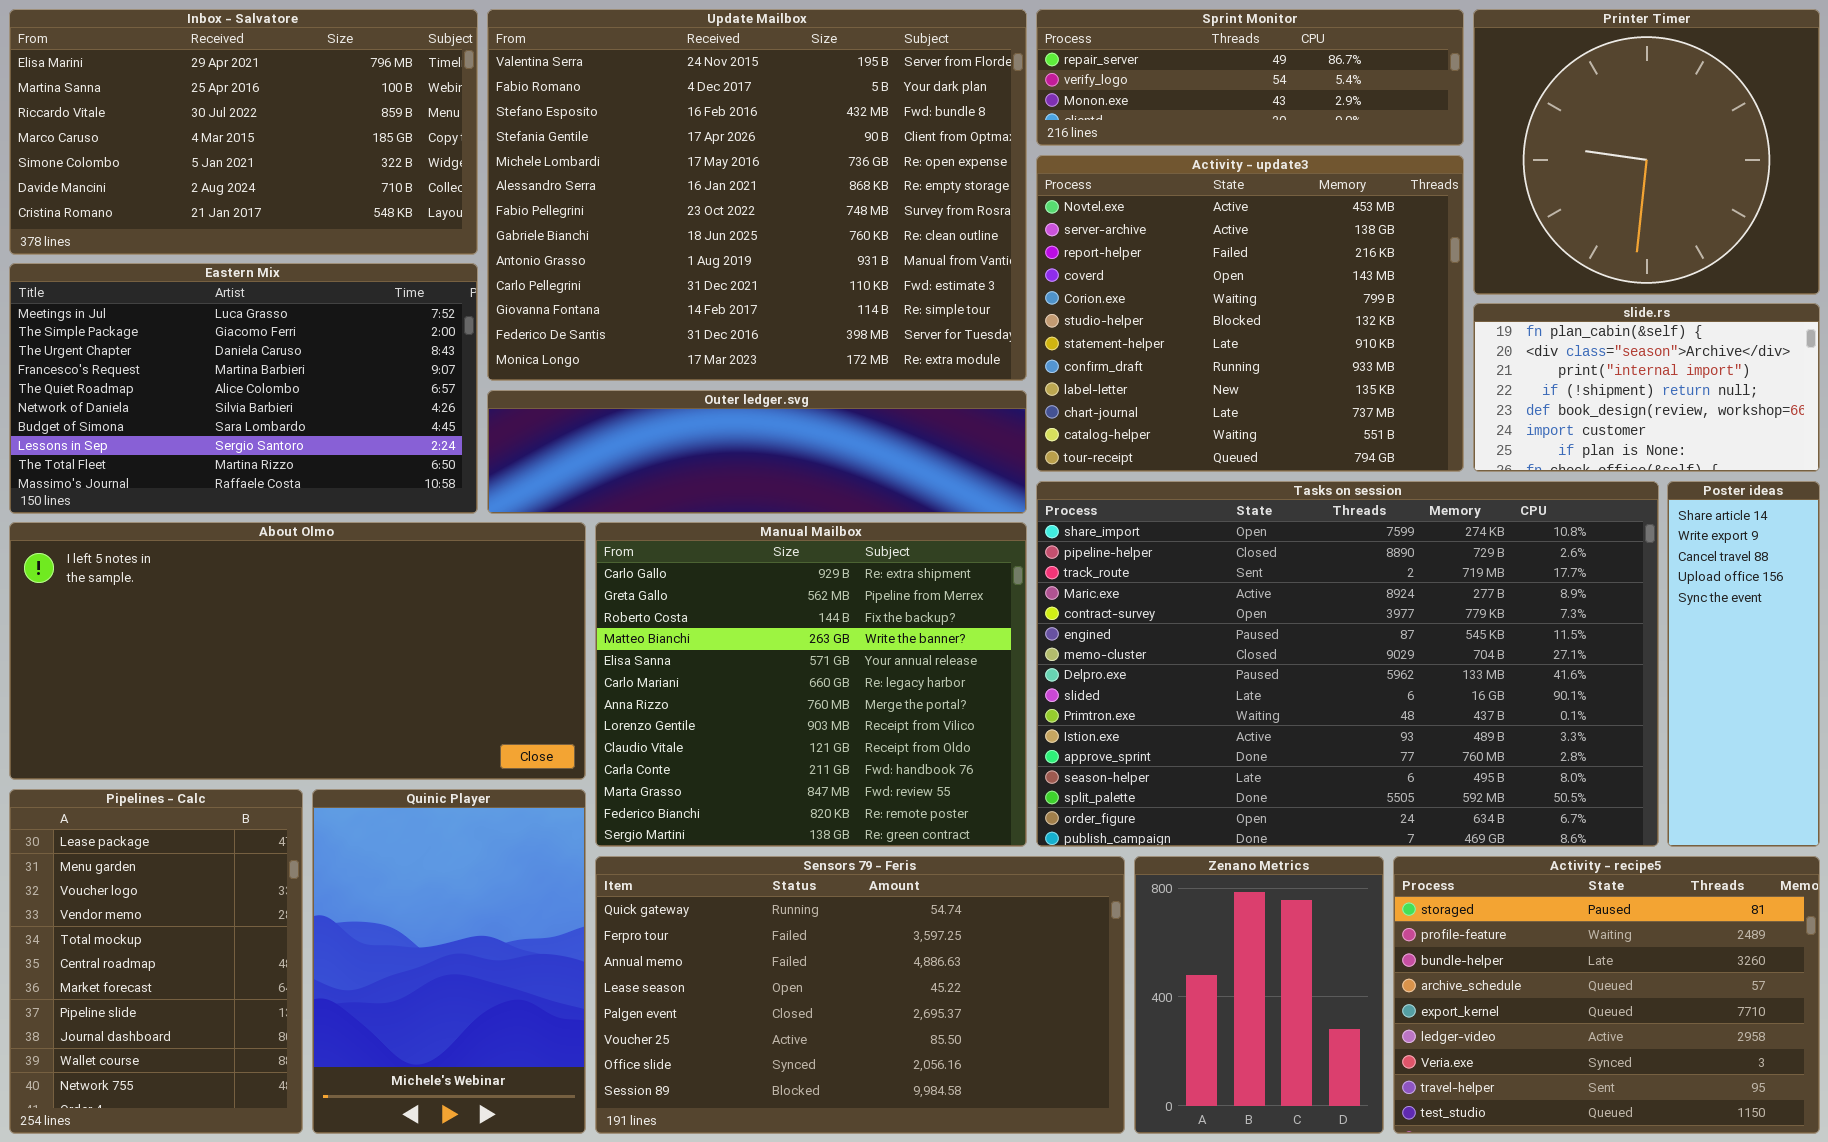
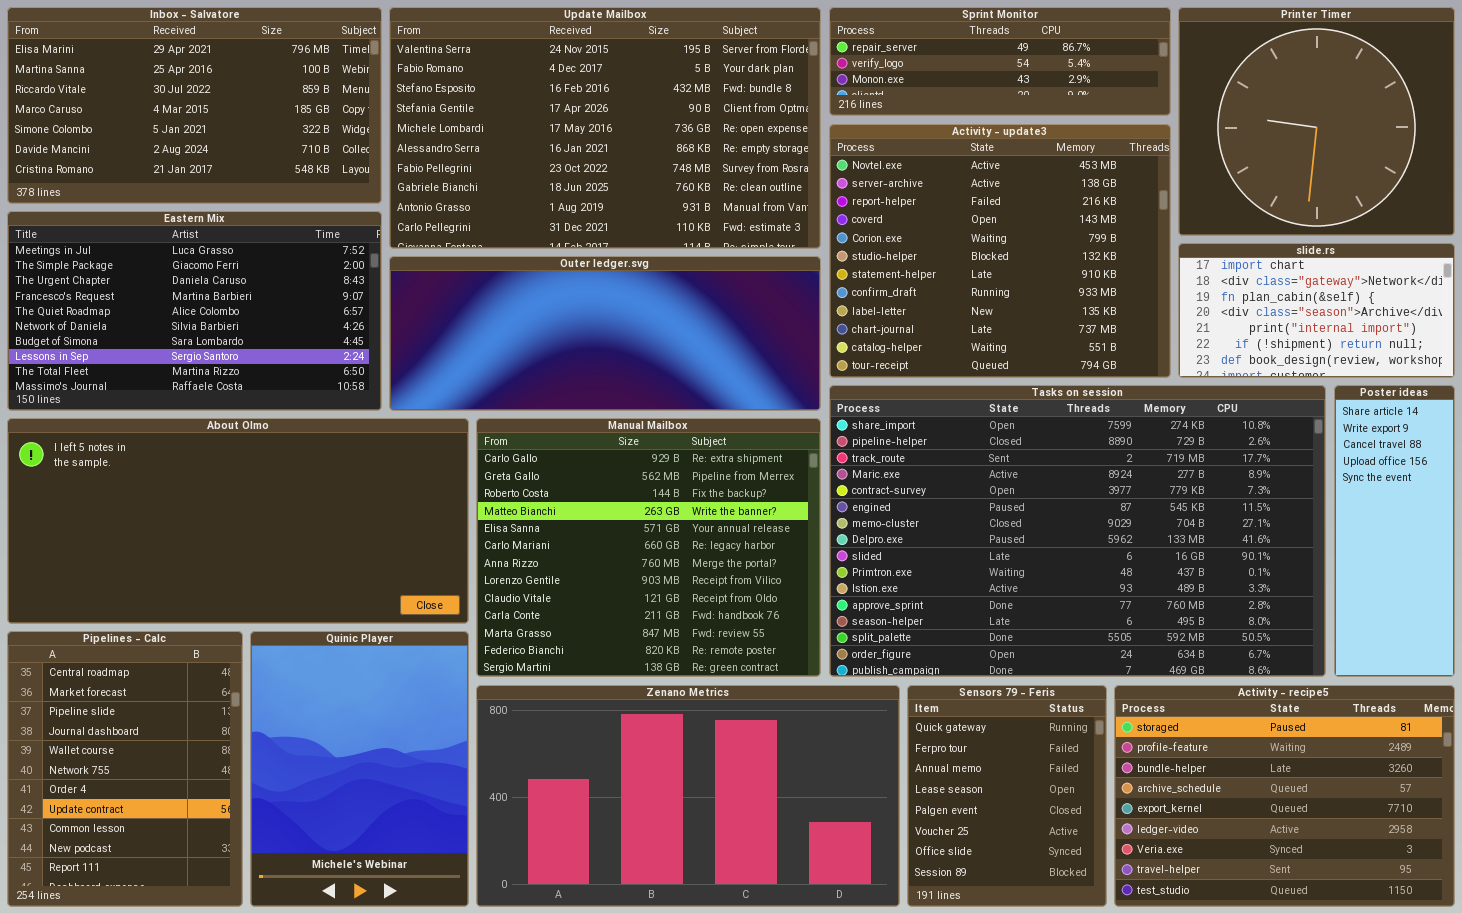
Update Mailbox: [487,9,1027,381] -> [389,7,821,249], resized
slide.rs: [1473,303,1820,472] -> [1178,243,1455,378], scrolled up 2 rows
Outer ledger.svg: [487,390,1027,514] -> [389,256,821,411], resized
Pipelines - Calc: [9,789,303,1134] -> [7,631,243,907], scrolled down 5 rows
Sensors 79 - Feris: [595,856,1125,1134] -> [907,685,1107,907], moved, resized
Zenano Metrics: [1134,856,1384,1134] -> [476,685,900,907], moved, resized

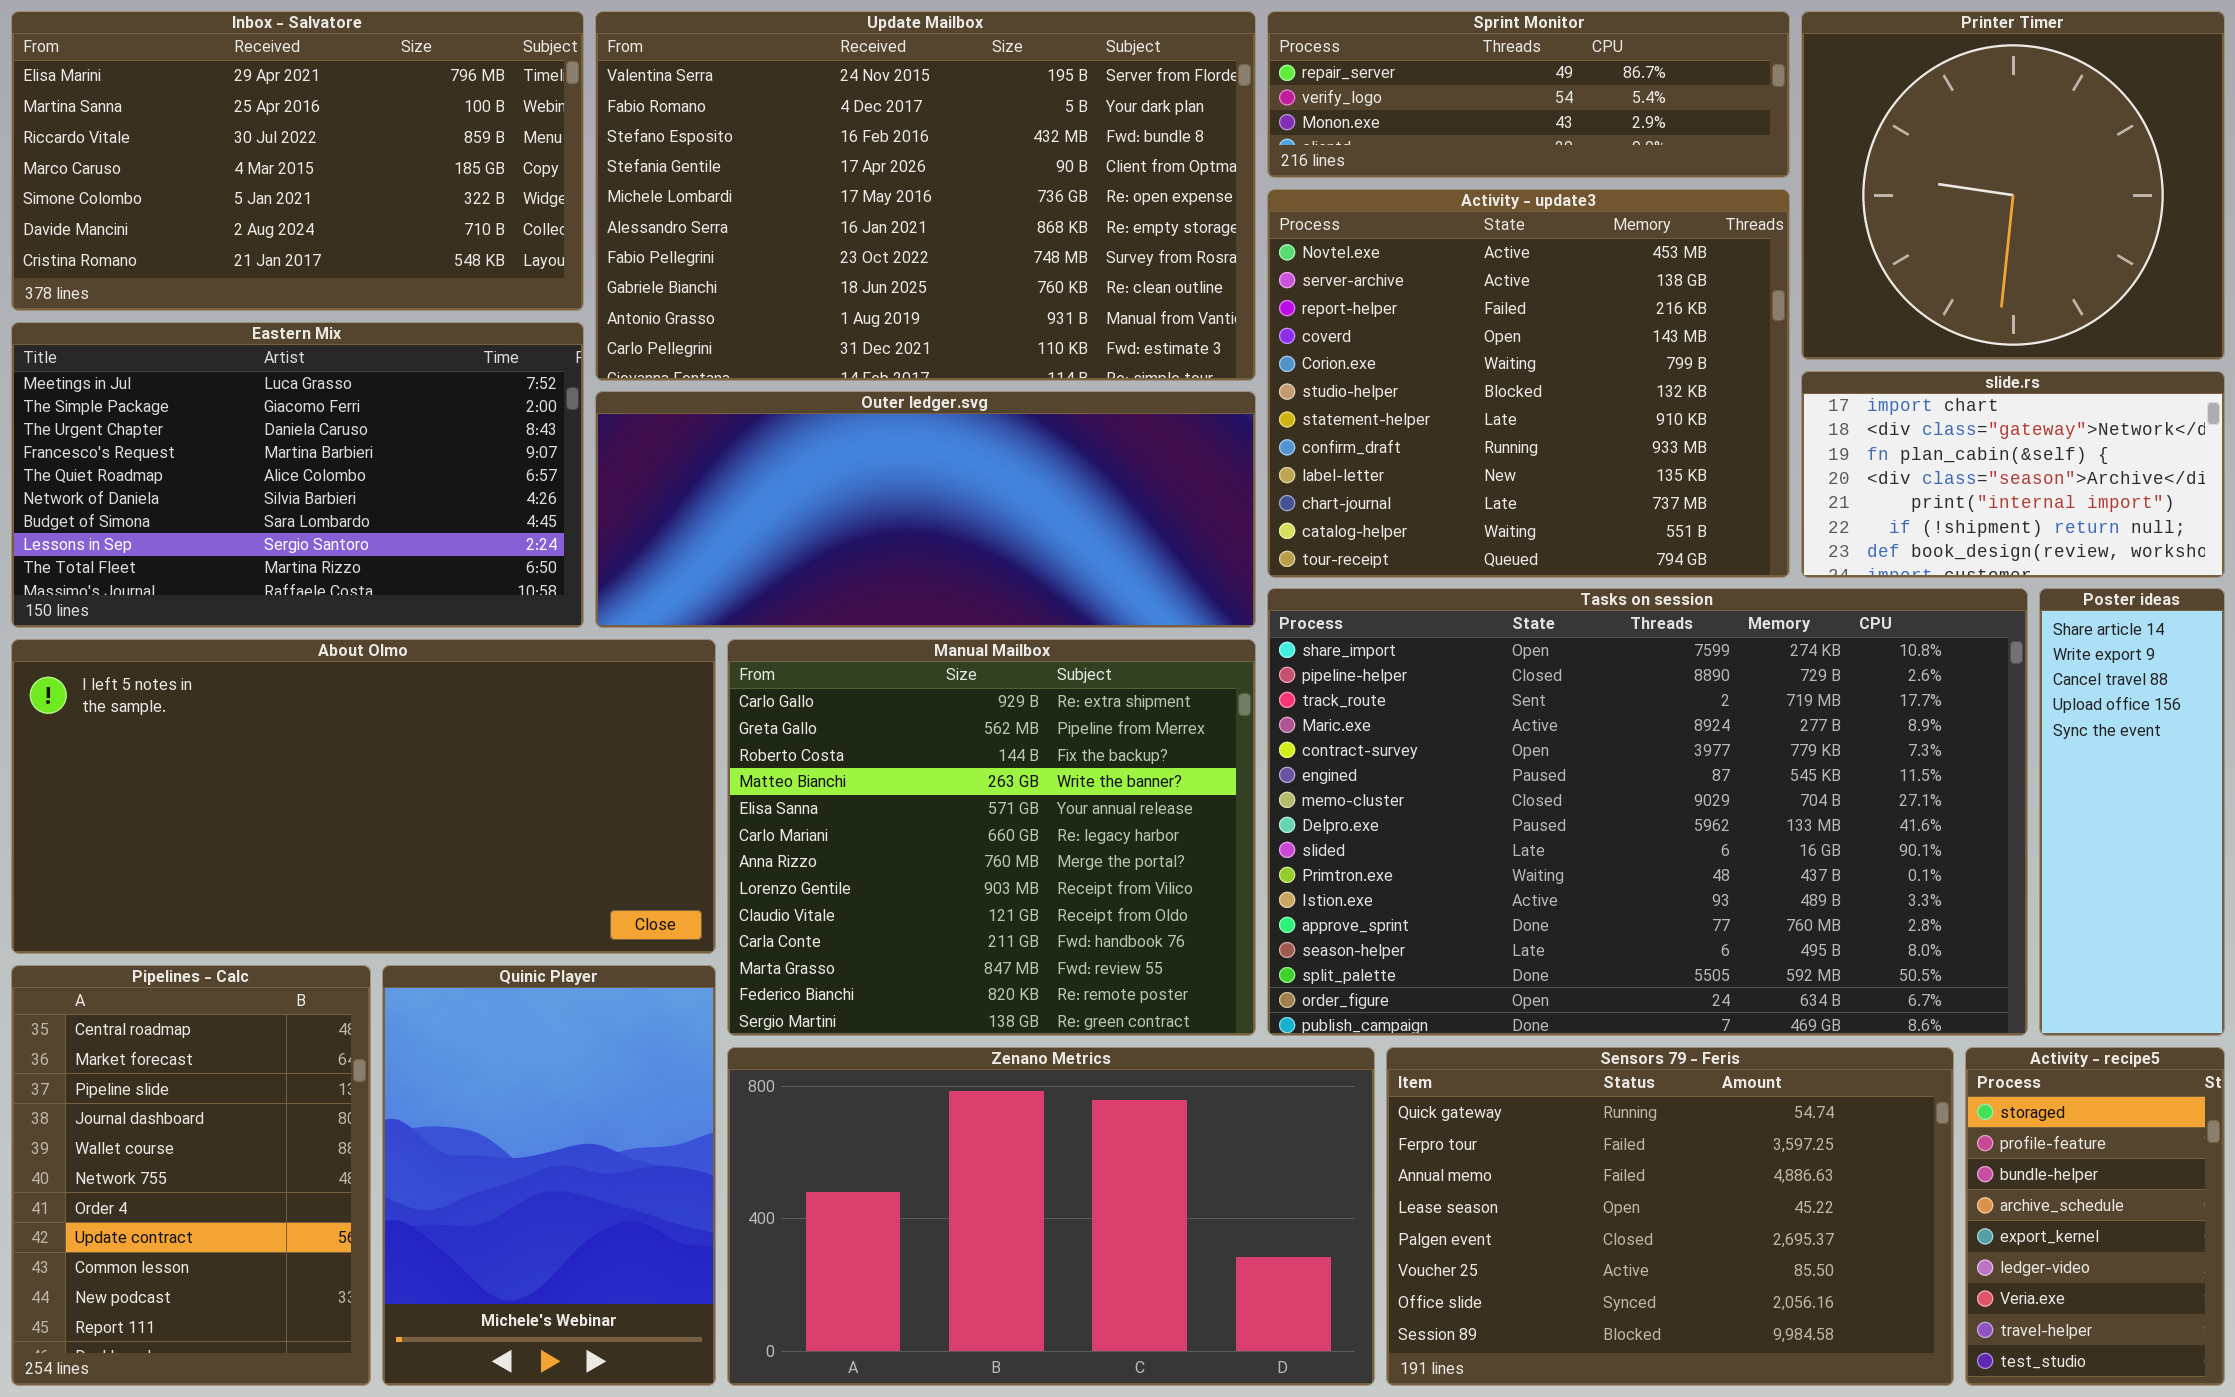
Sensors 79 - Feris: [907,685,1107,907] -> [1386,1047,1954,1386], resized
Activity - recipe5: [1114,685,1455,907] -> [1965,1047,2225,1386], resized

